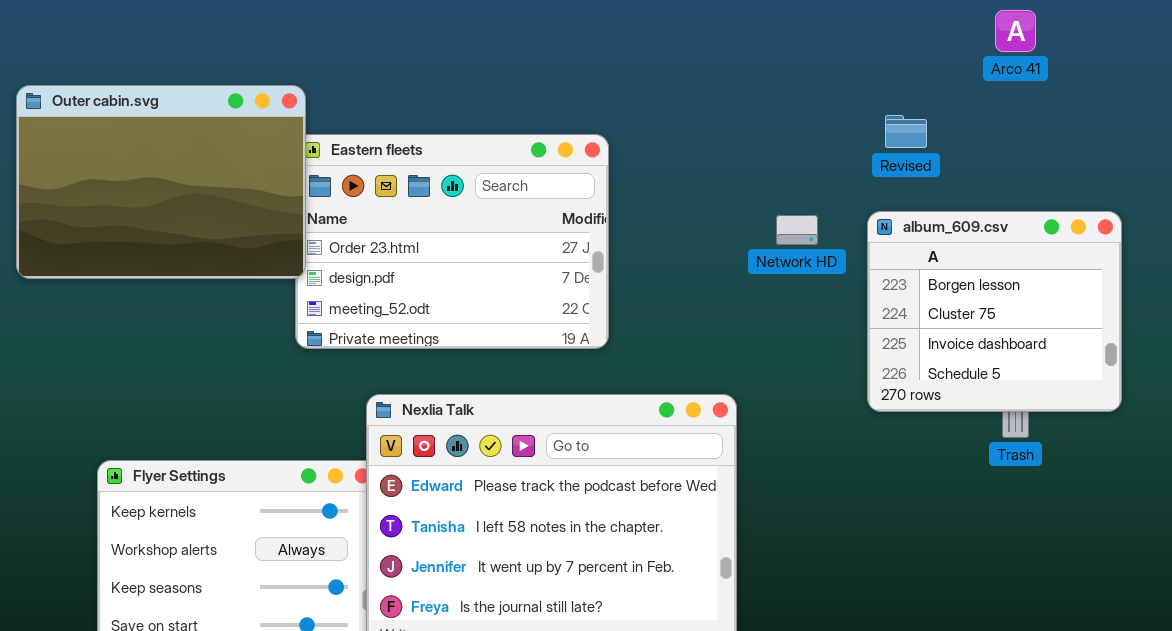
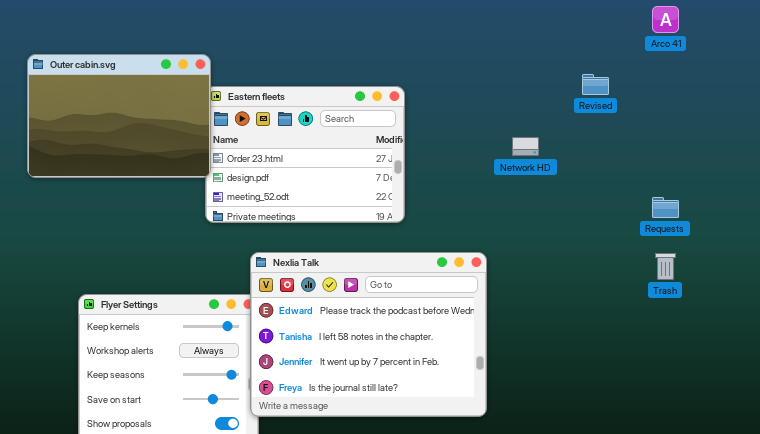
album_609.csv: [867,211,1122,412] -> none, closed

